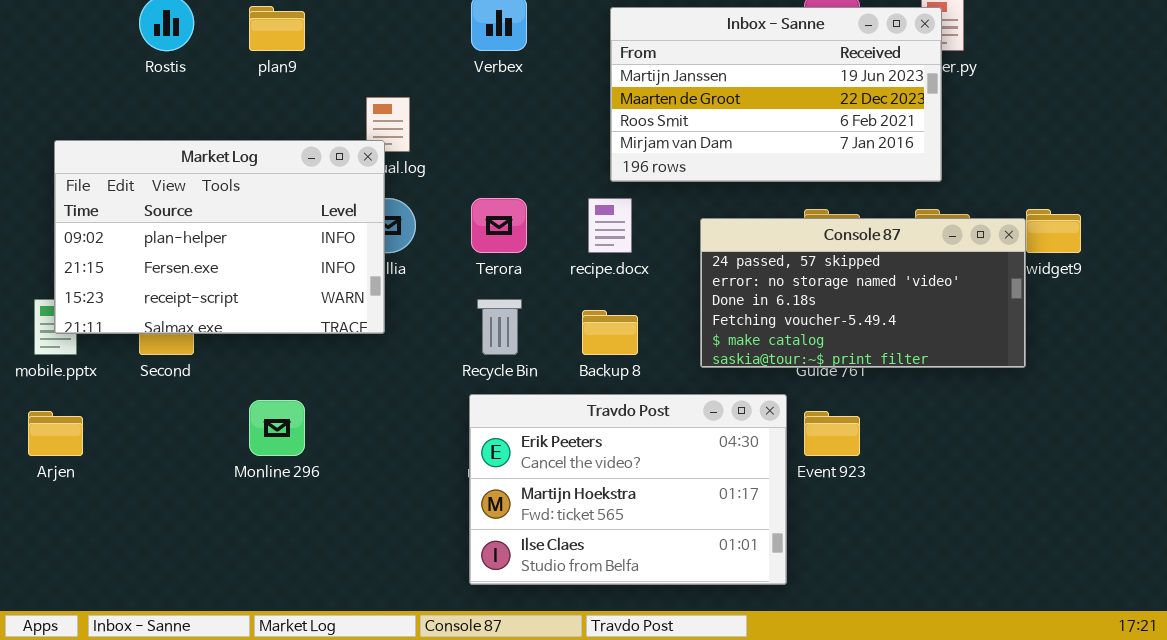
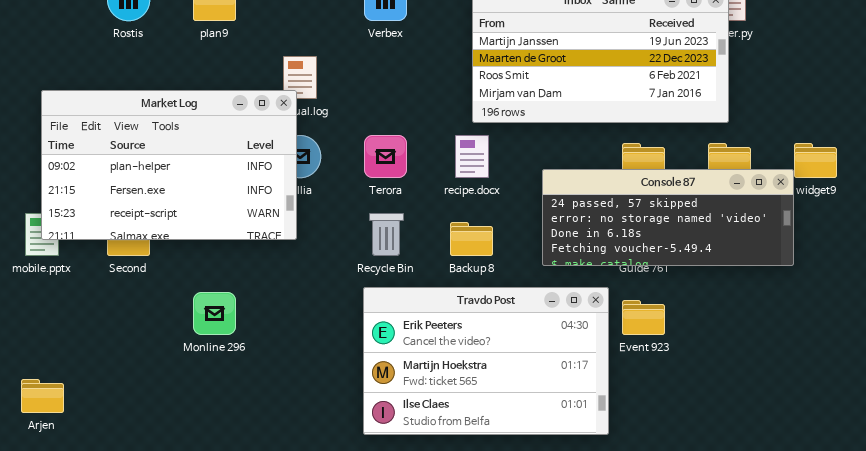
Console 87: [700,218,1026,368] -> [542,169,794,266], resized
Arjen: [28,411,83,456] -> [21,379,64,413], moved

